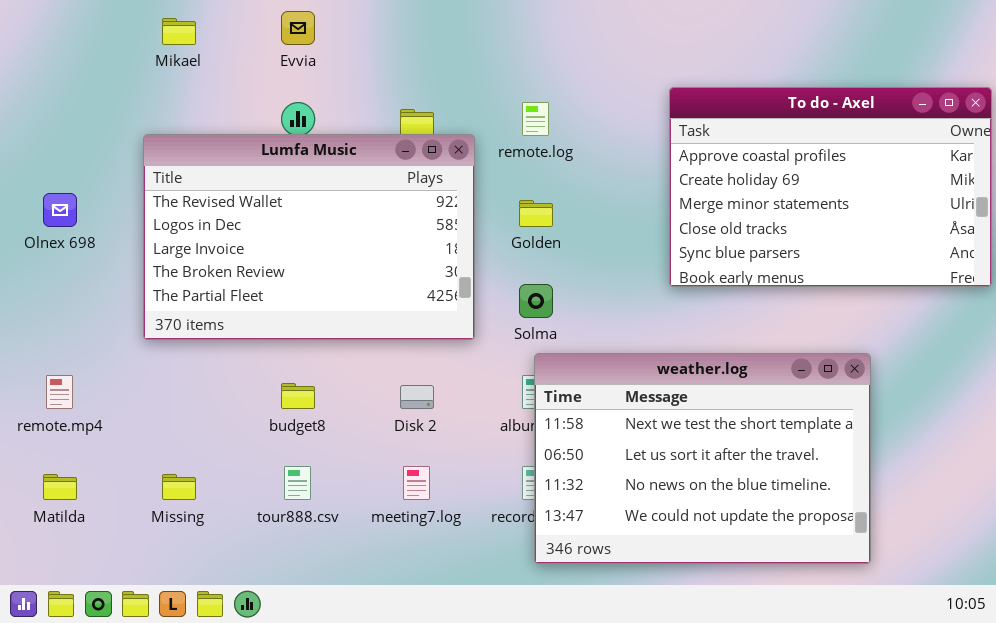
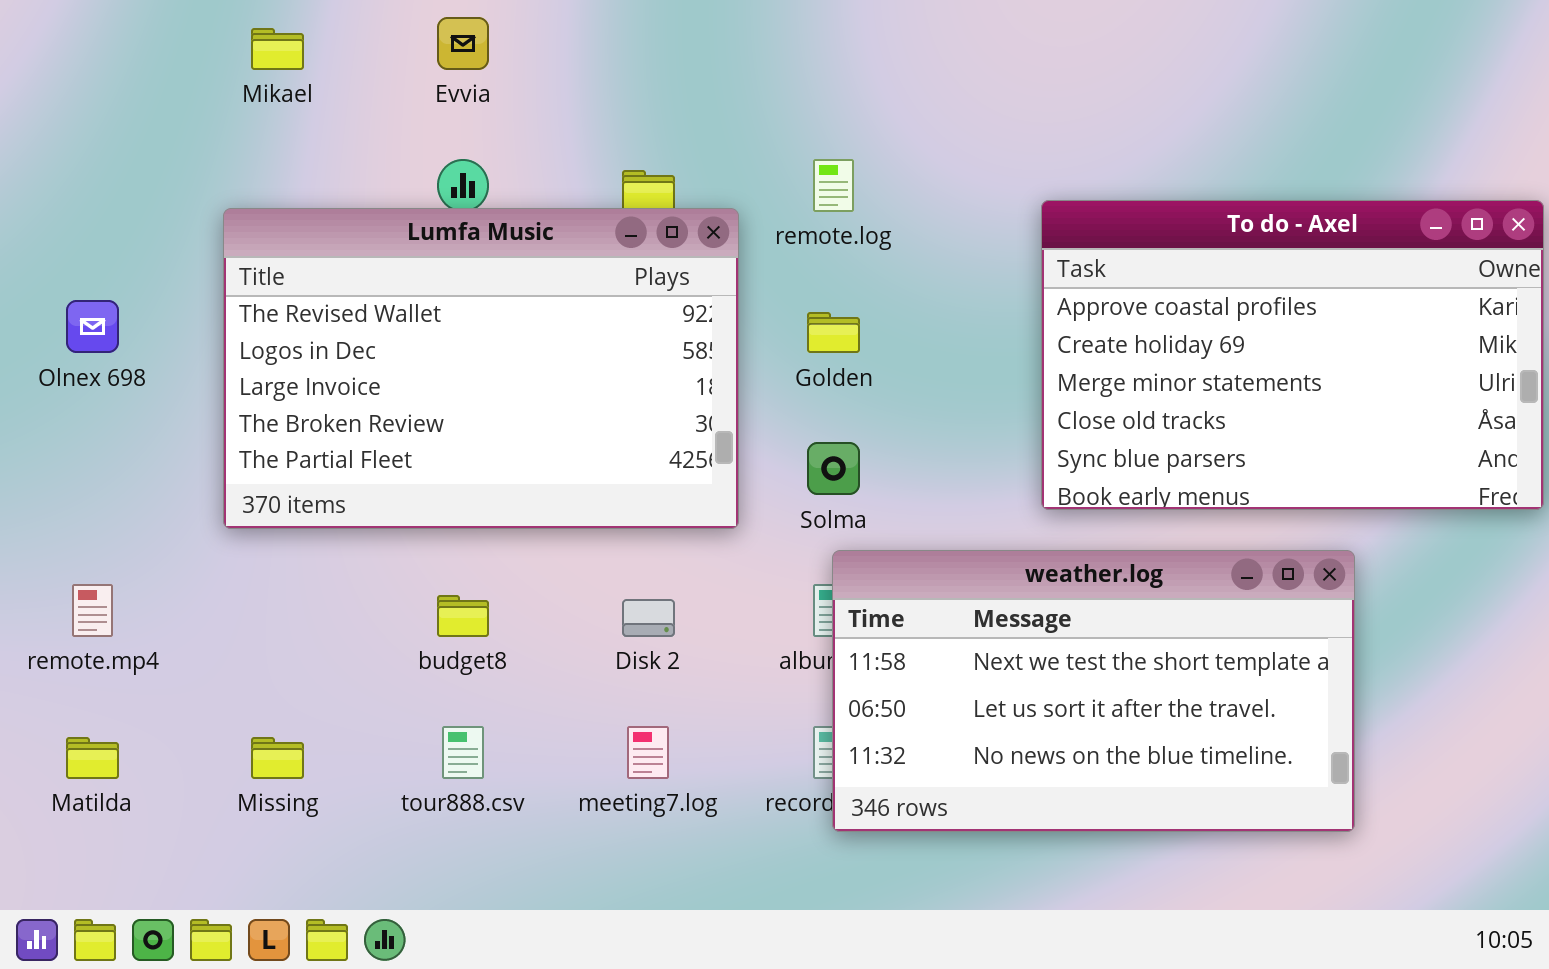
To do - Axel: [669,87,992,287] -> [1041,200,1544,510], moved
weather.log: [534,353,871,564] -> [832,550,1355,832], resized

